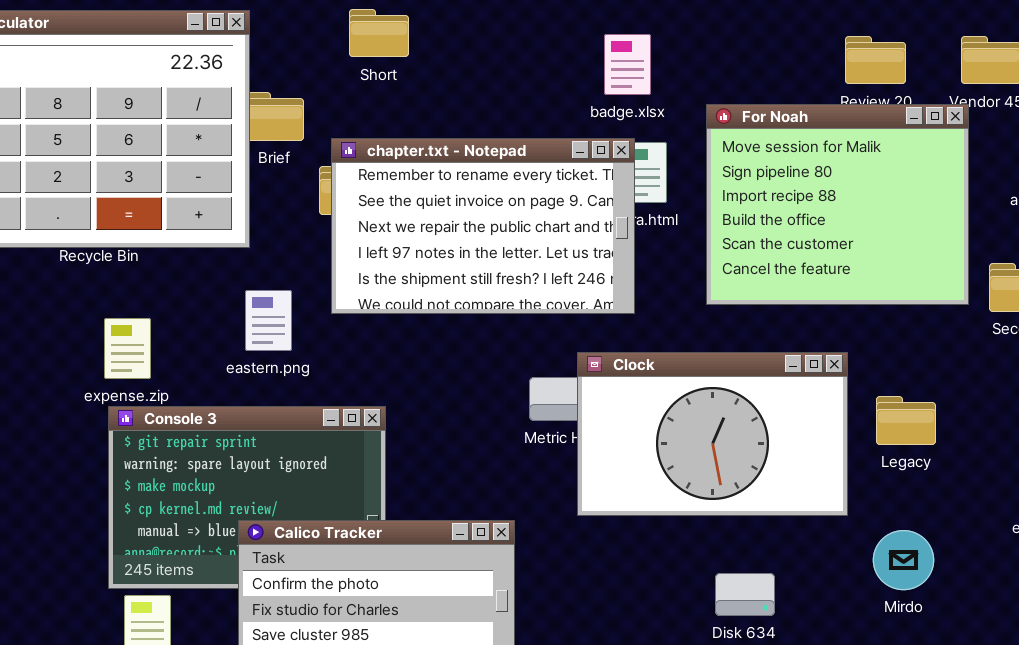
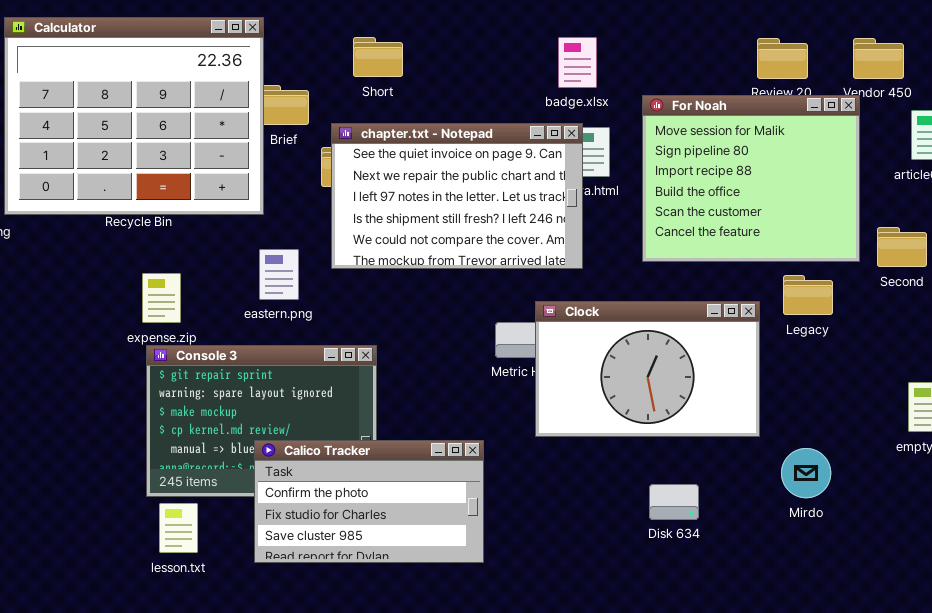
Short: [349,9,409,57] -> [353,37,403,77], moved
chapter.txt - Notepad: [331,138,635,314] -> [331,123,583,269], scrolled down 1 row
Legacy: [876,396,936,445] -> [783,275,833,315], moved

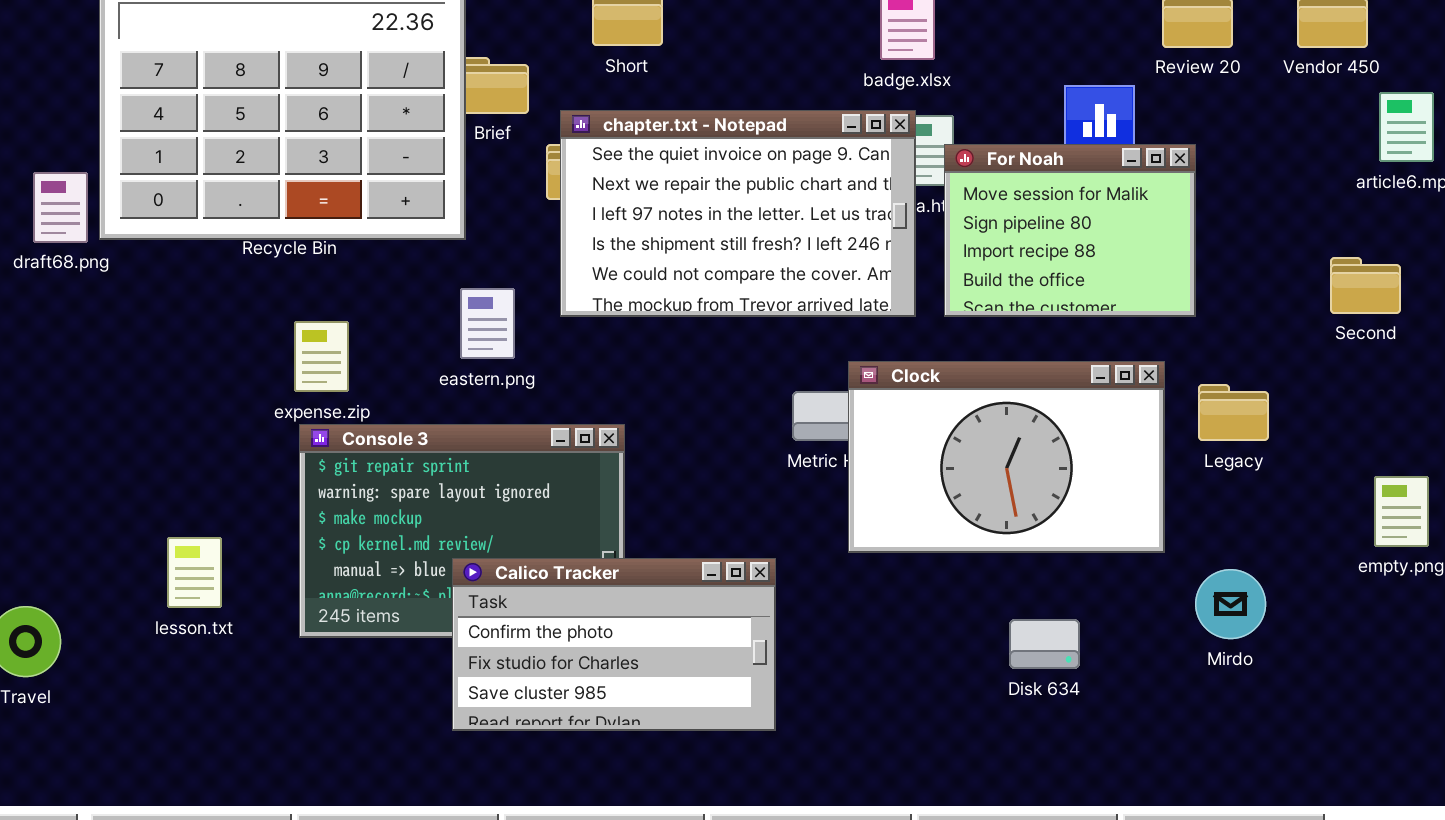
For Noah: [642,95,860,262] -> [944,144,1196,317], moved, resized
Legacy: [783,275,833,315] -> [1198,384,1269,441], moved
lesson.txt: [159,503,198,553] -> [167,537,222,608], moved

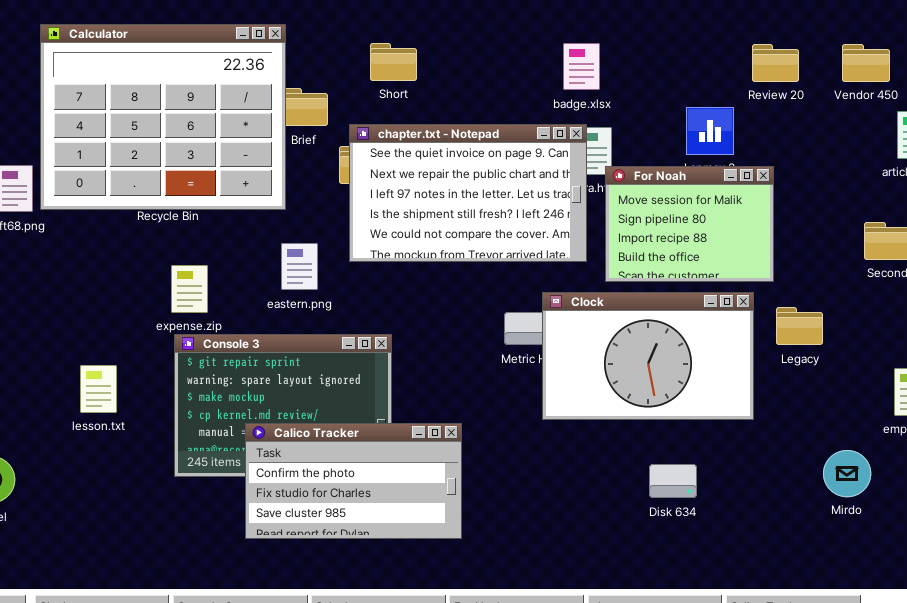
For Noah: [944,144,1196,317] -> [605,166,774,282], moved
lesson.txt: [167,537,222,608] -> [80,365,117,413], moved
Calico Tracker: [452,558,776,731] -> [245,423,462,539], moved
Mirdo: [1195,569,1266,639] -> [823,450,871,497], moved

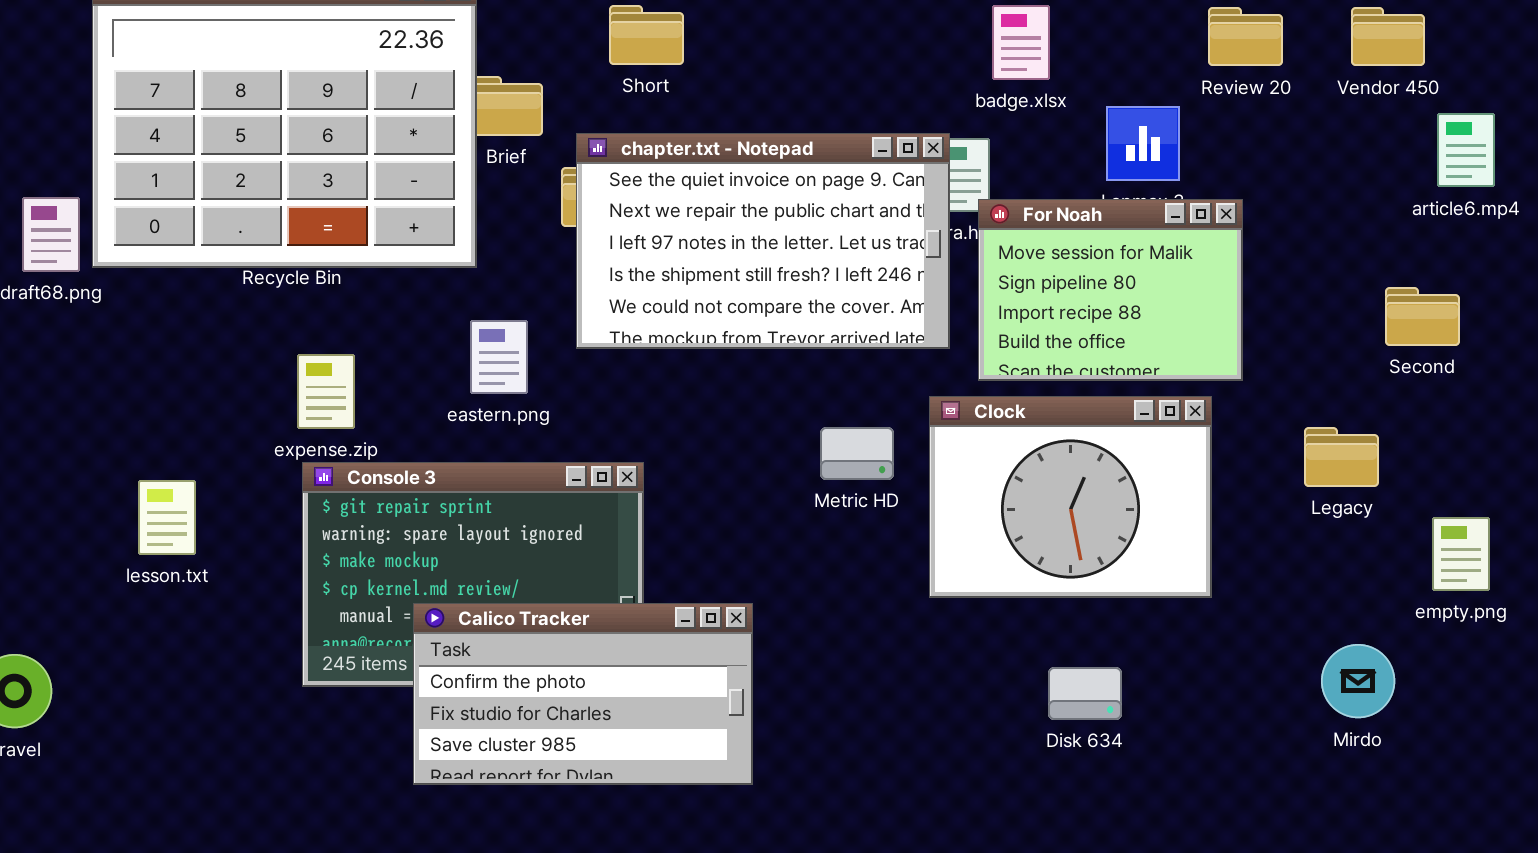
badge.xlsx: [563,43,600,90] -> [992,5,1050,80], moved
Clock: [542,292,754,420] -> [929,396,1212,598], resized
Legacy: [776,307,823,345] -> [1304,427,1379,487], moved
lesson.txt: [80,365,117,413] -> [138,480,196,555], moved

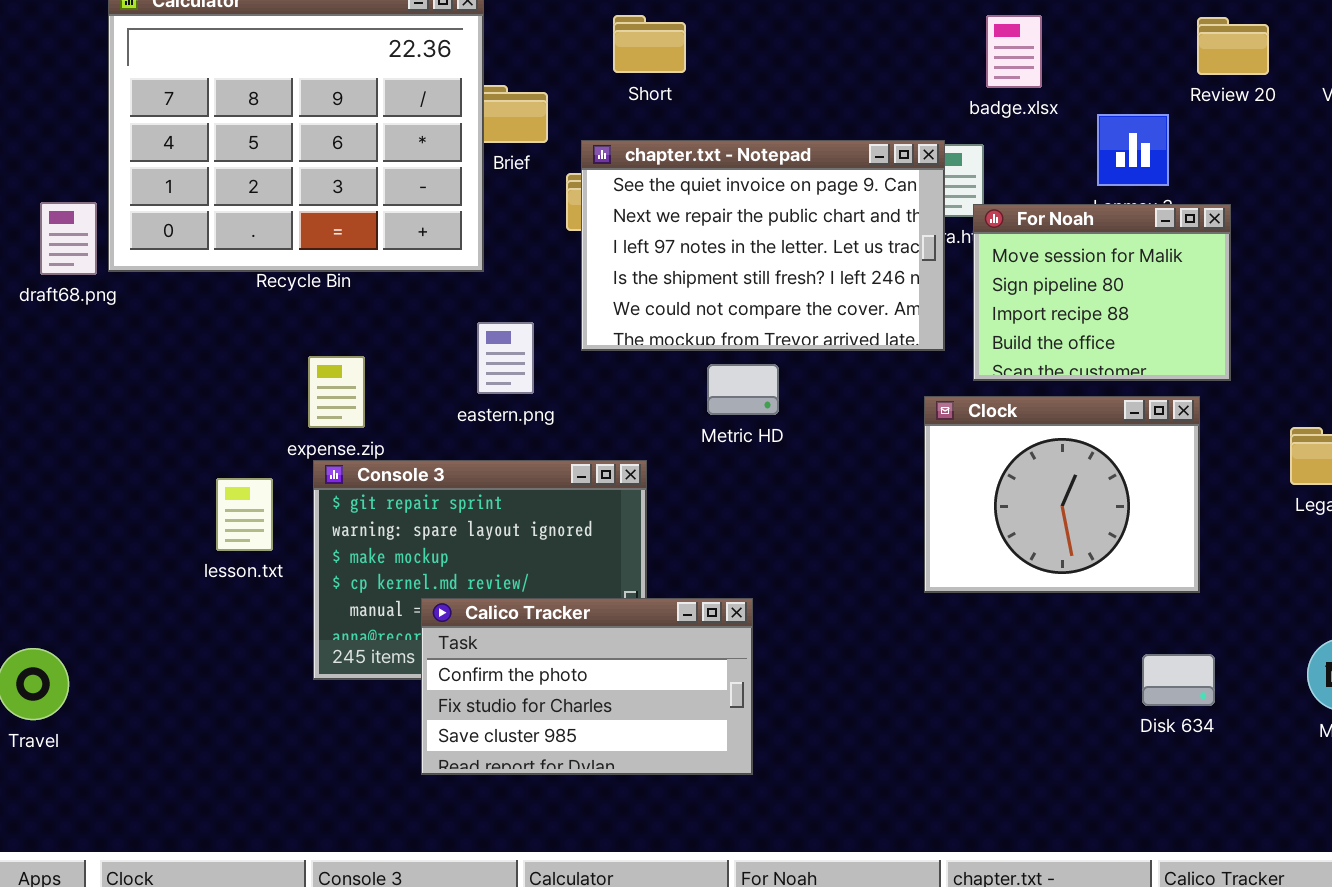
Metric HD: [820,427,894,480] -> [707,364,779,415], moved
lesson.txt: [138,480,196,555] -> [216,478,273,551], moved
Disk 634: [1048,667,1122,720] -> [1142,654,1215,706], moved

